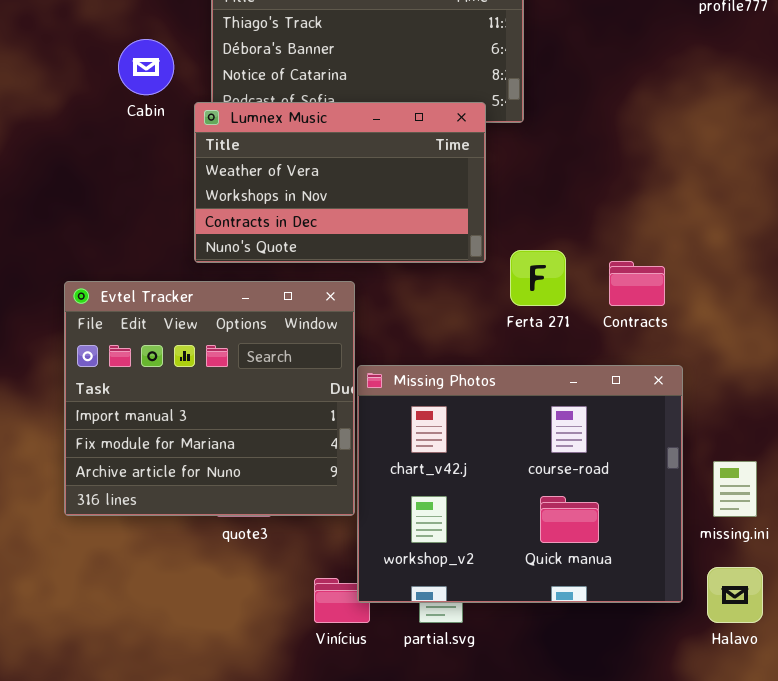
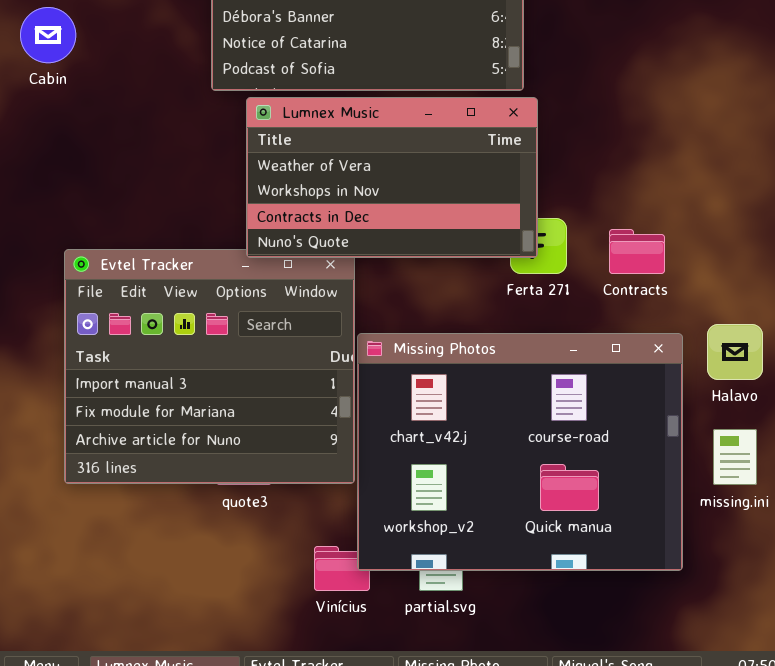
Cabin: [118,39,174,95] -> [20,7,76,63], moved
Lumnex Music: [194,102,486,263] -> [246,97,538,258], moved
Halavo: [707,567,763,623] -> [707,324,763,380], moved

